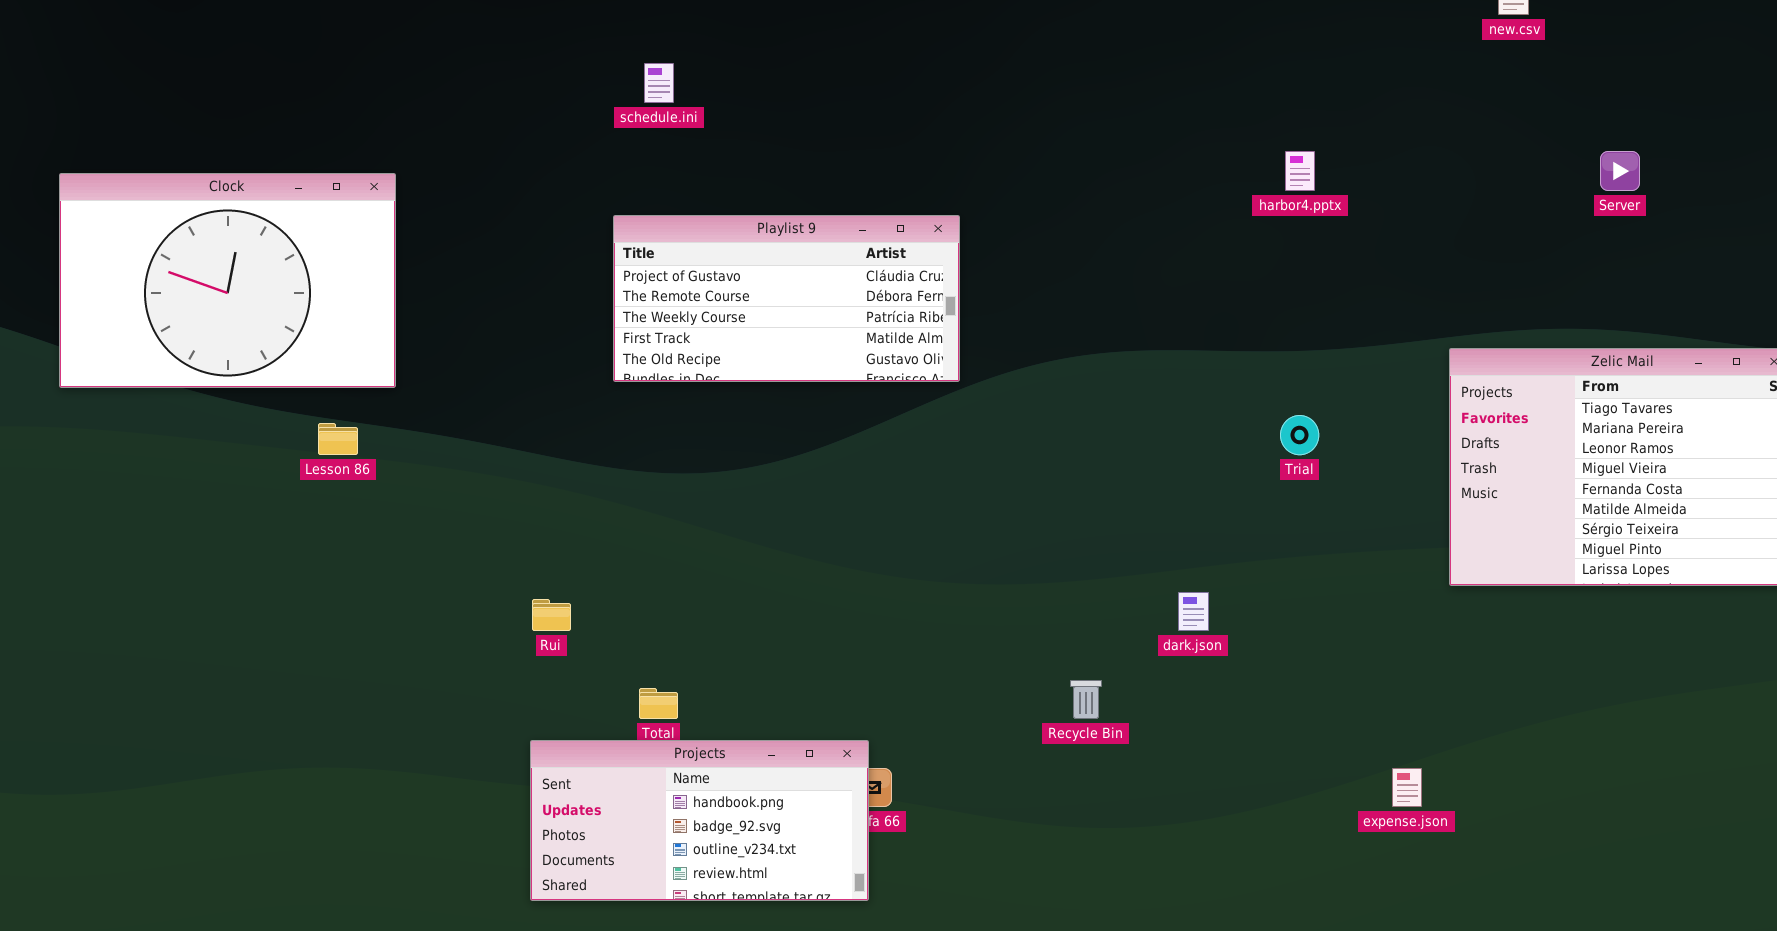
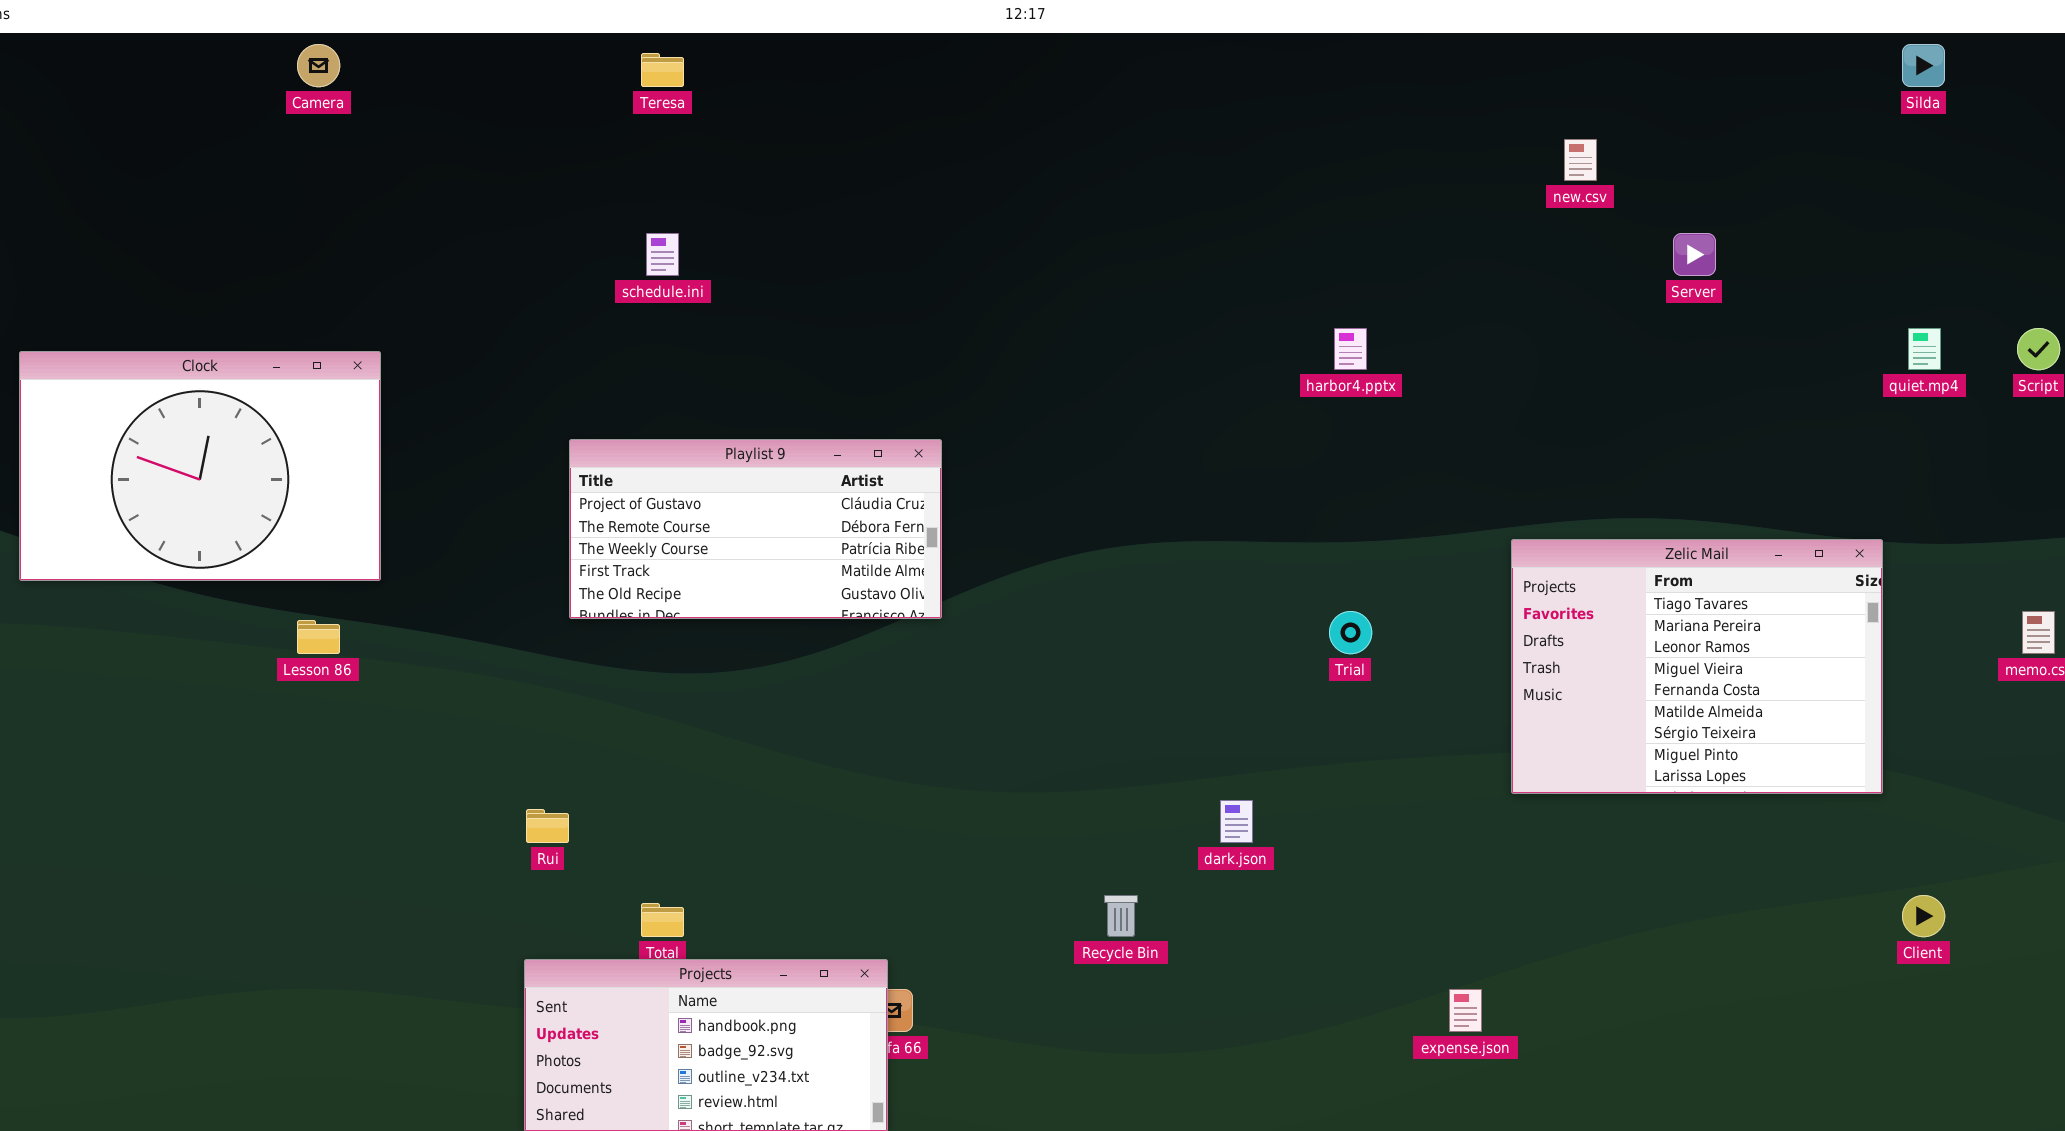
Server: [1600,151,1640,191] -> [1673,233,1716,276], moved
Playlist 9: [613,215,960,382] -> [569,439,942,619], moved

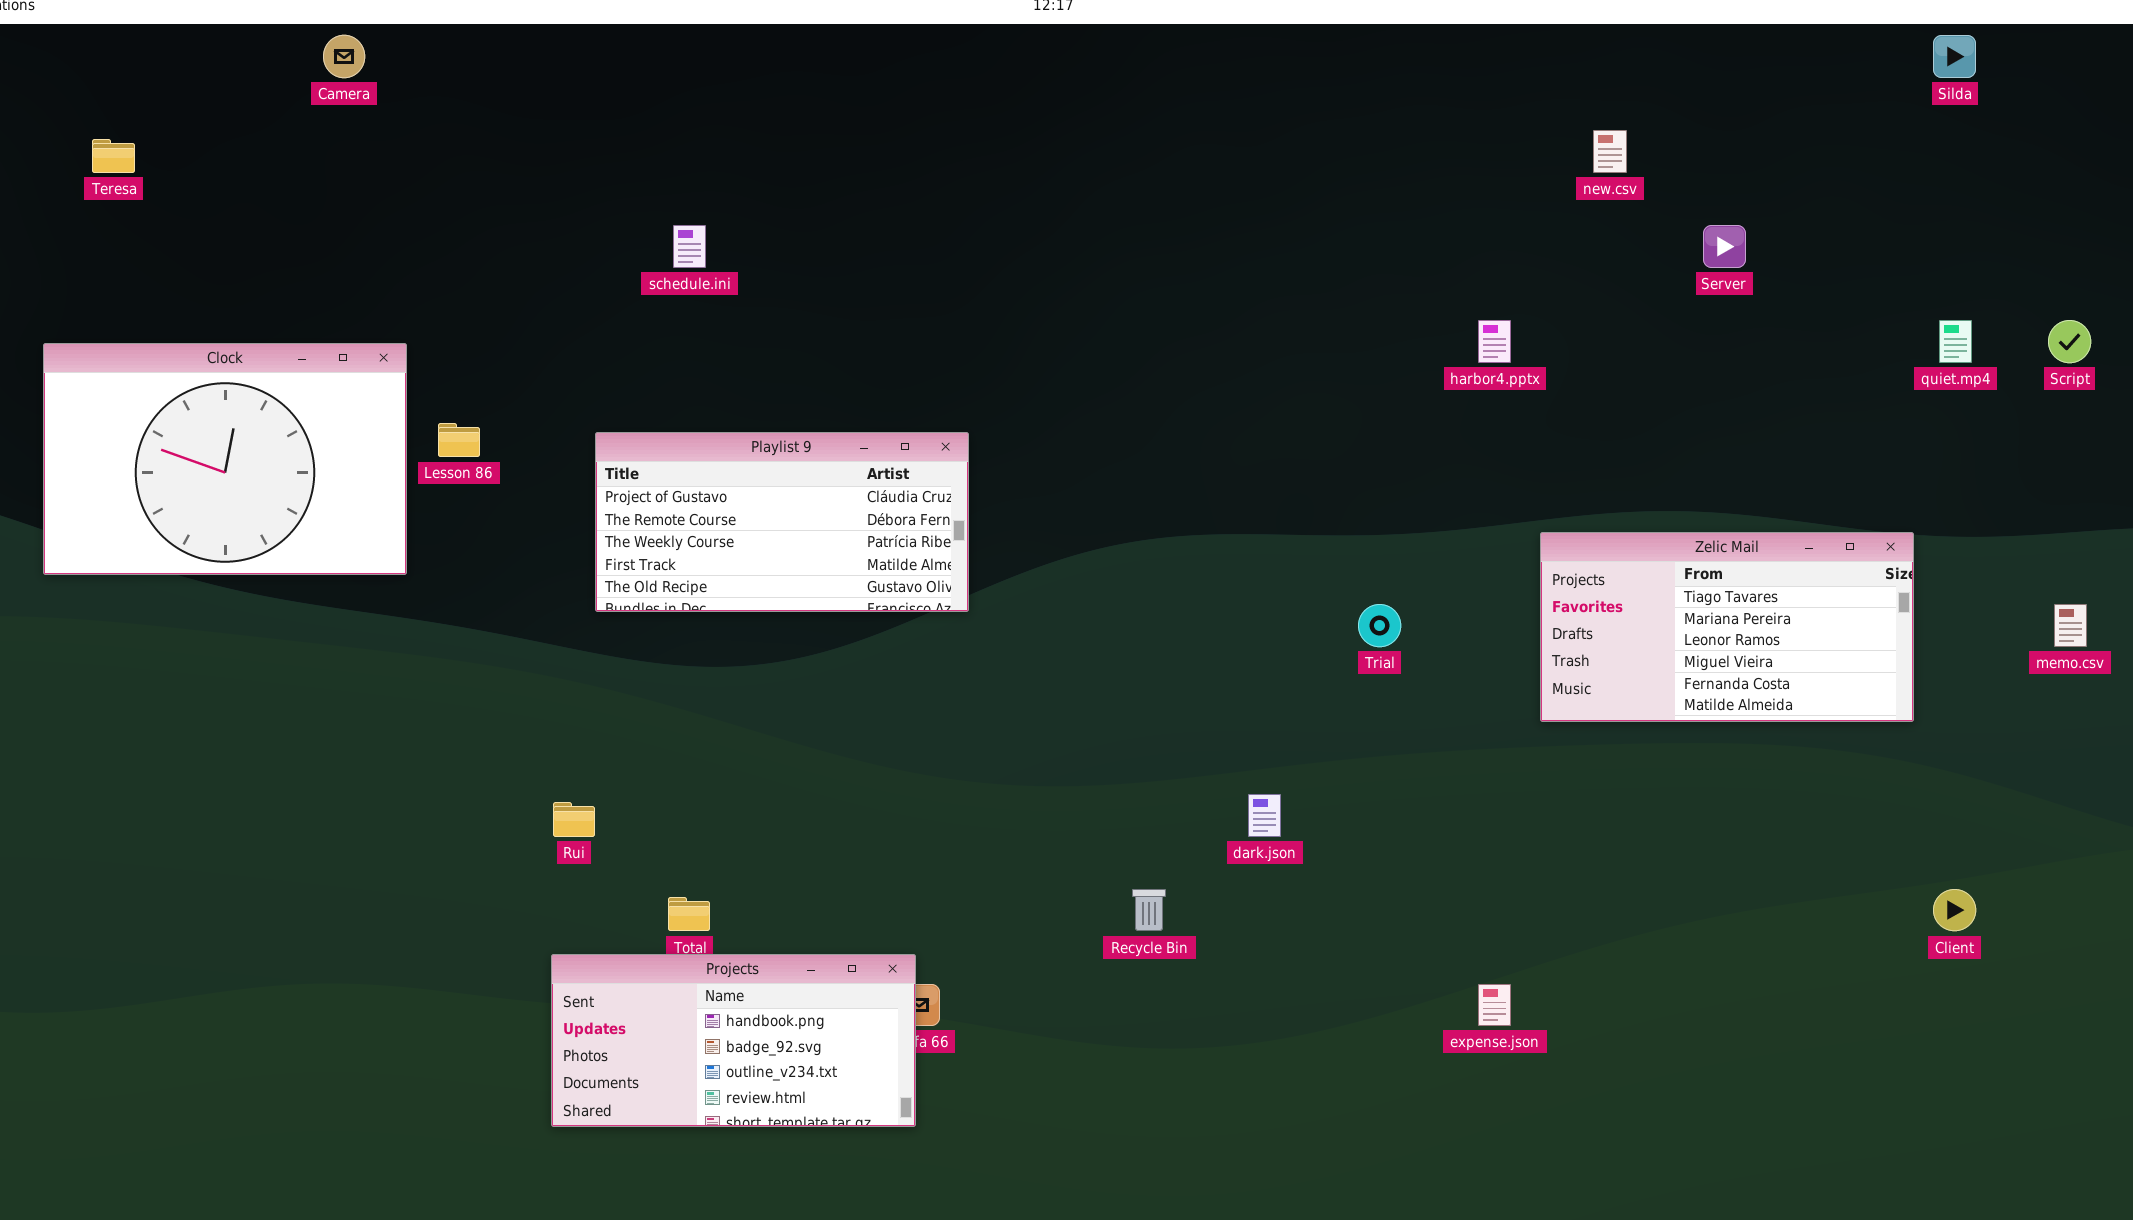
Teresa: [641,53,684,87] -> [92,139,135,173], moved
harbor4.pptx: [1334,328,1367,370] -> [1478,320,1511,363], moved
Zelic Mail: [1511,539,1883,794] -> [1540,532,1914,722], resized
Lesson 86: [297,620,340,654] -> [438,423,480,457], moved

